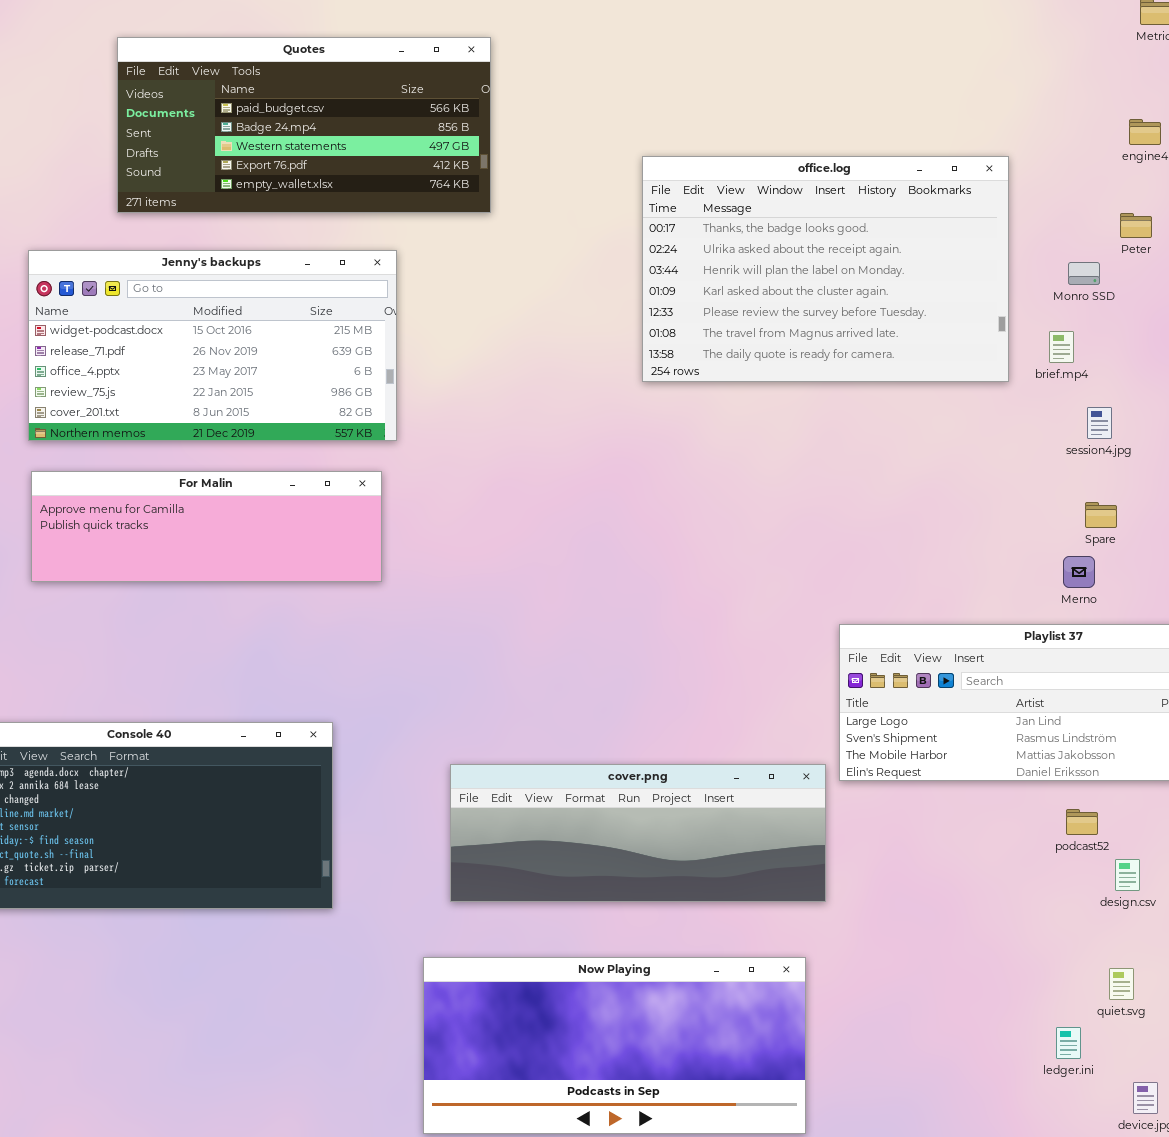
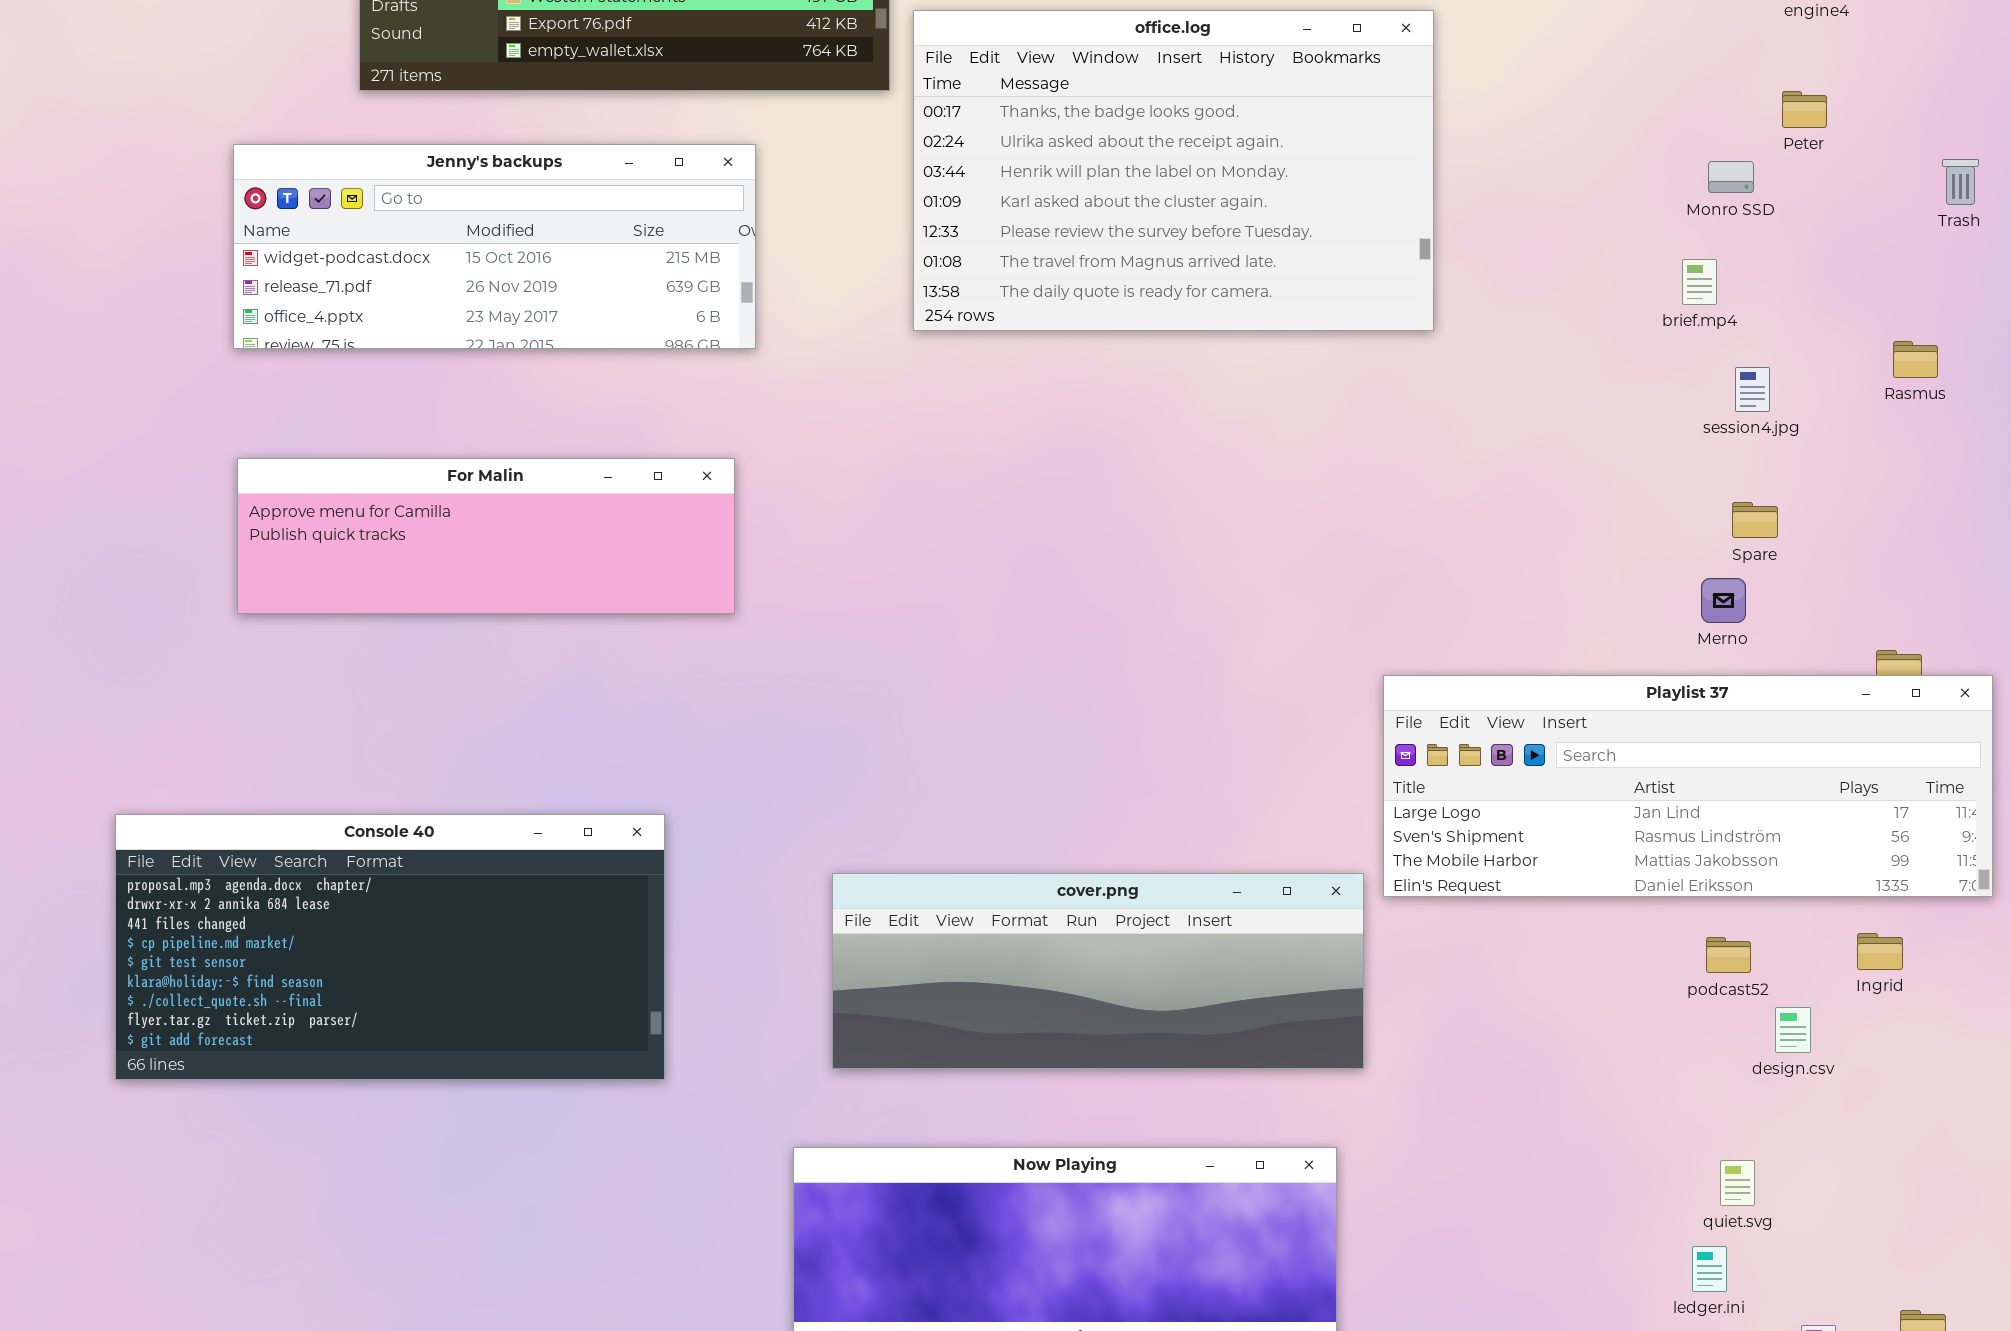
office.log: [642,156,1009,382] -> [913,10,1434,331], moved
Jenny's backups: [28,250,397,441] -> [233,144,756,349], resized
quiet.svg: [1109,968,1134,1000] -> [1720,1160,1755,1206], moved

